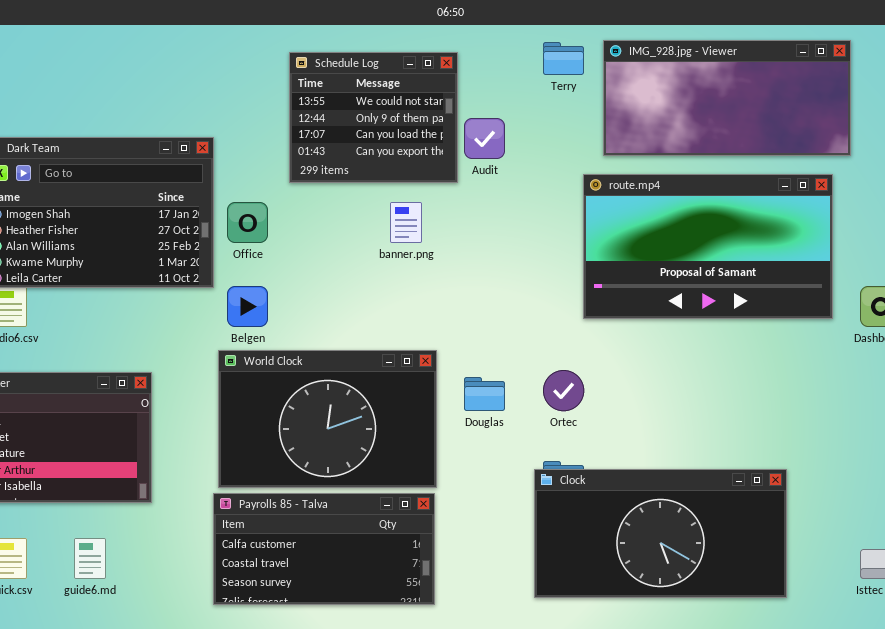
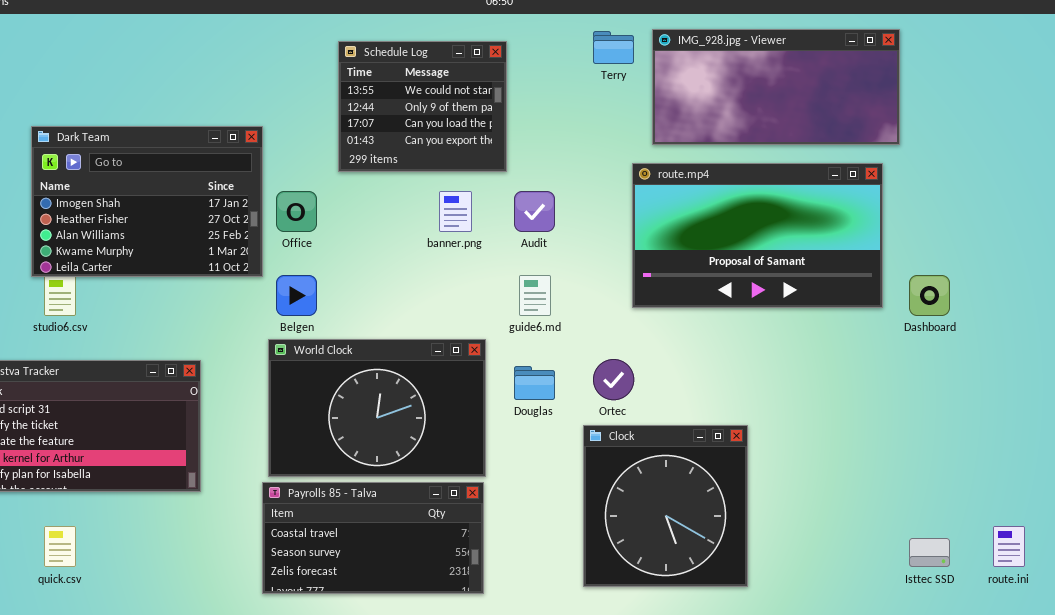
Audit: [464,118,505,159] -> [514,191,555,232], moved
Clock: [534,469,787,598] -> [583,425,748,587], resized
Payrolls 85 - Talva: [213,493,435,605] -> [262,482,484,594], scrolled down 1 row
guide6.md: [74,538,106,579] -> [519,275,551,316], moved

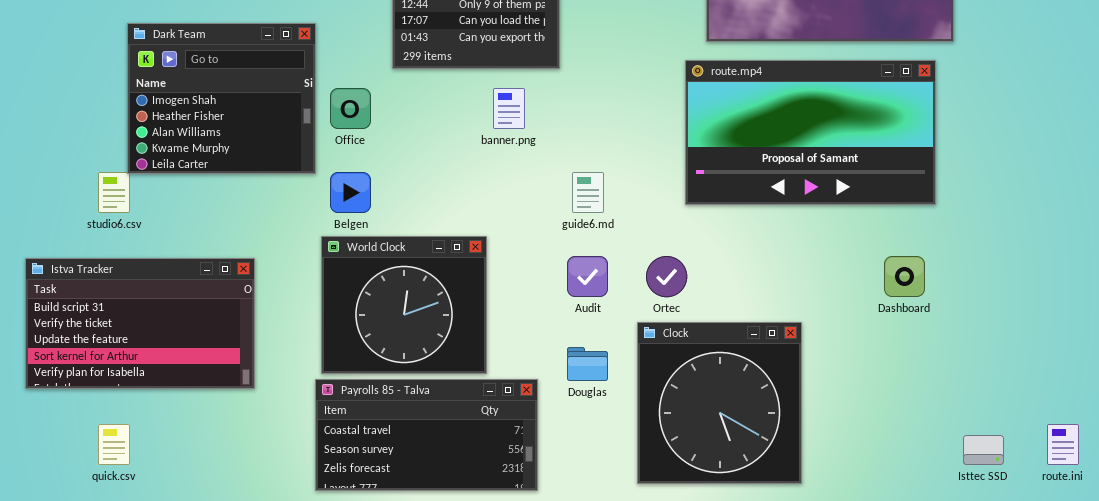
Dark Team: [31,126,263,277] -> [127,23,316,174], resized
Audit: [514,191,555,232] -> [567,256,608,297], moved
Dashboard: [909,275,950,316] -> [884,256,925,297], moved
World Clock: [268,339,486,477] -> [321,236,487,374], resized
Douglas: [514,366,555,400] -> [567,347,608,381], moved

